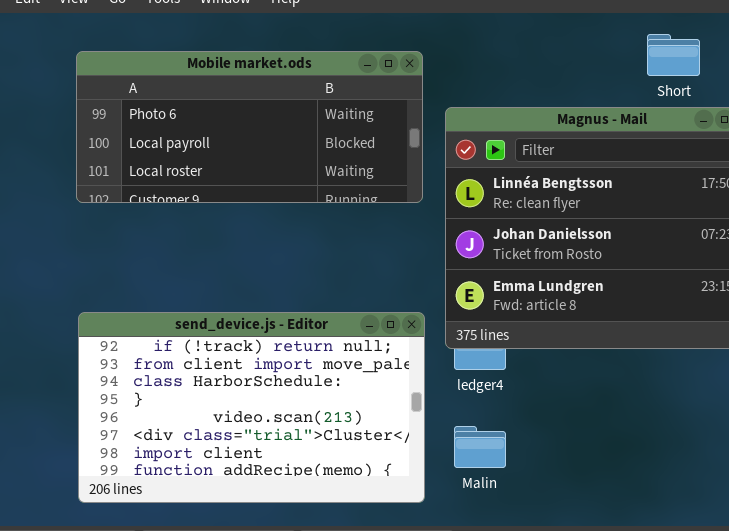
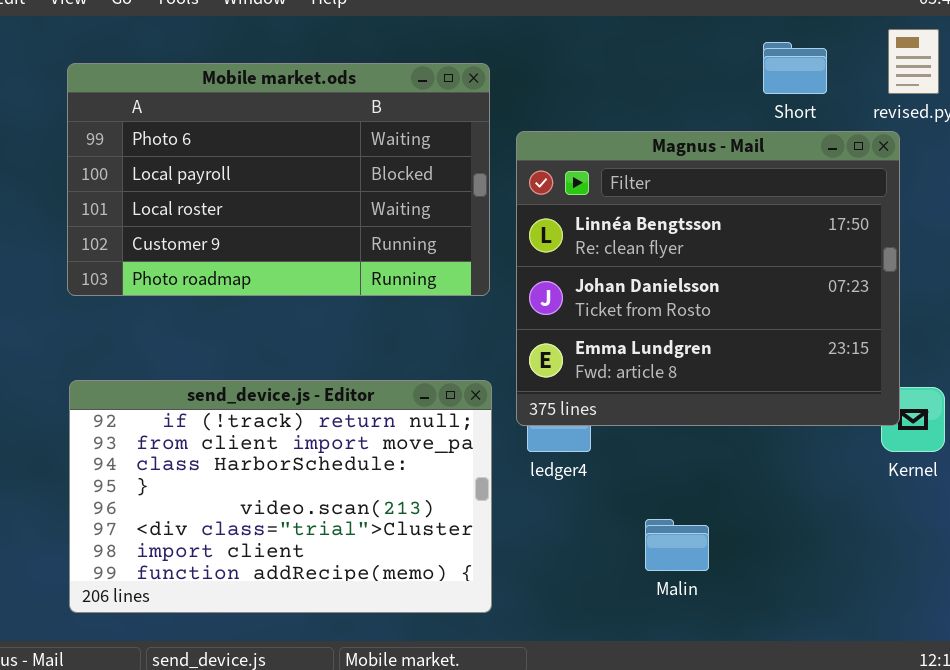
Mobile market.ods: [76,51,423,203] -> [67,63,490,296], resized
Malin: [454,426,506,468] -> [645,519,709,571], moved

